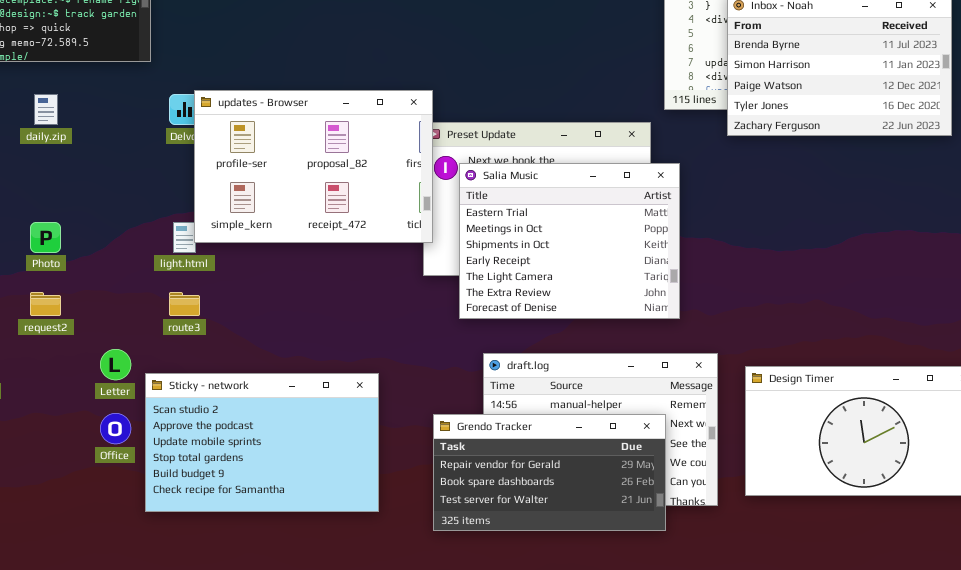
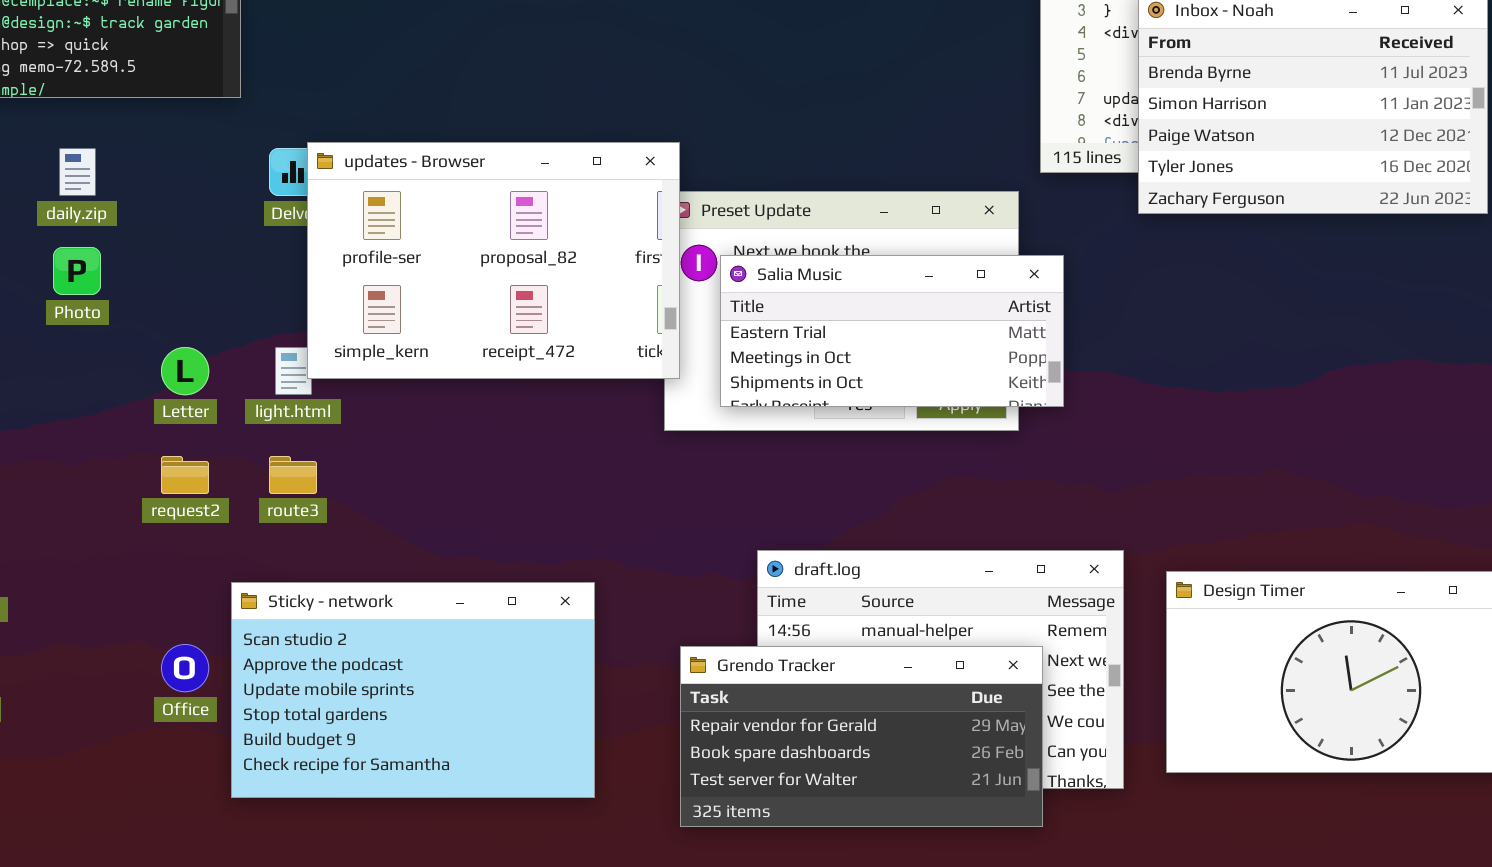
Salia Music: [459,163,680,319] -> [720,255,1064,407], resized
Photo: [30,222,61,253] -> [53,247,101,295], moved
request2: [30,292,61,316] -> [161,456,209,494], moved
Letter: [100,349,131,380] -> [161,347,209,395], moved

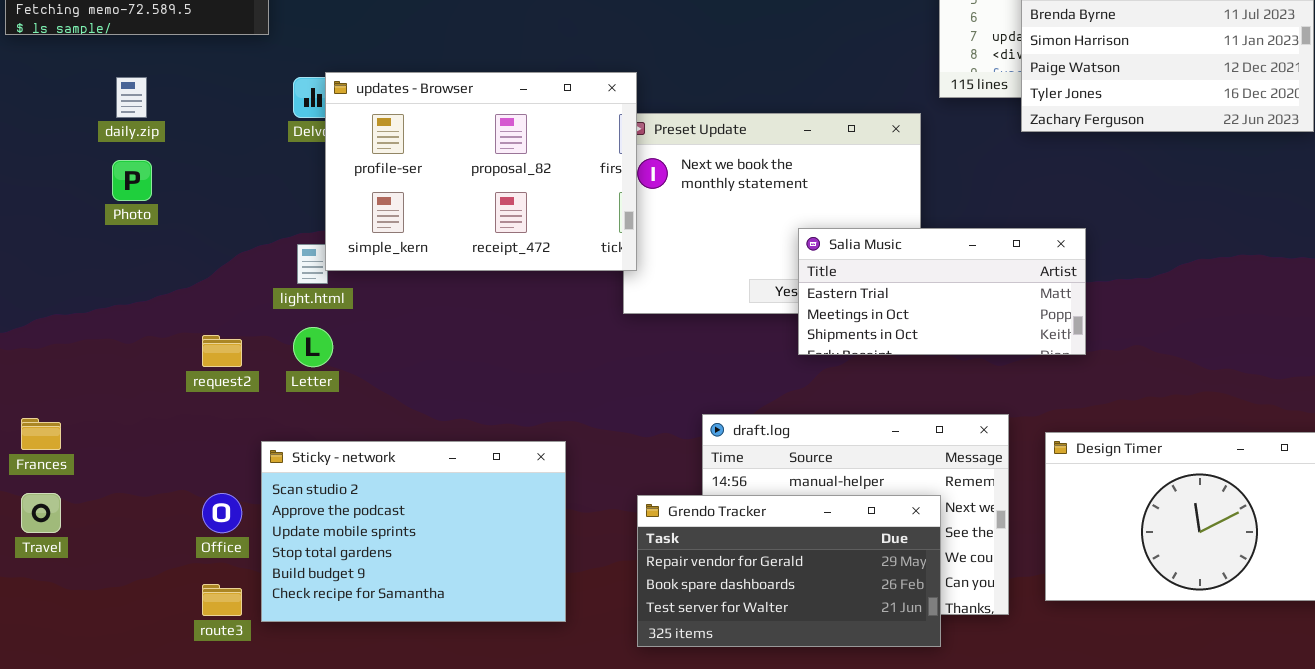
Salia Music: [720,255,1064,407] -> [798,228,1086,355], moved
Letter: [161,347,209,395] -> [293,327,333,367], moved
route3: [269,456,317,494] -> [202,584,242,616], moved

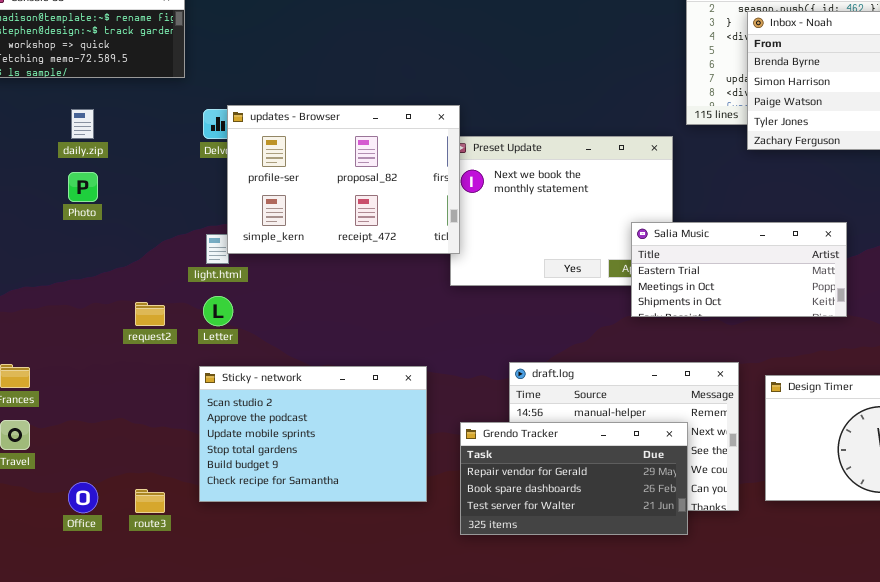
Salia Music: [798,228,1086,355] -> [631,222,847,317], moved
Sticky - network: [261,441,566,622] -> [199,366,427,502], moved
Office: [202,493,242,533] -> [68,482,98,513], moved

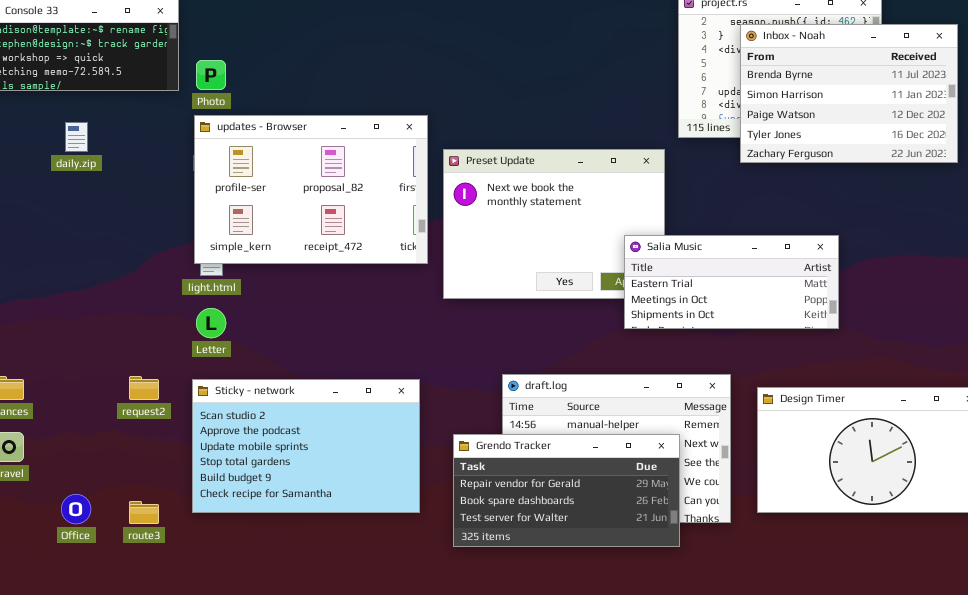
updates - Browser: [227,105,460,254] -> [194,115,428,264], moved
Photo: [68,172,98,202] -> [196,60,226,90], moved
request2: [135,302,165,326] -> [129,376,159,400], moved

